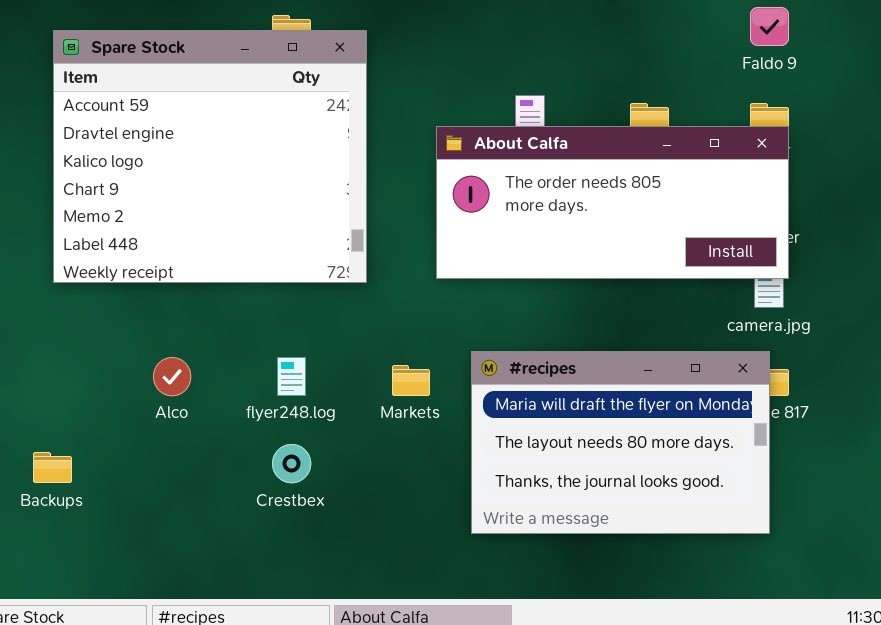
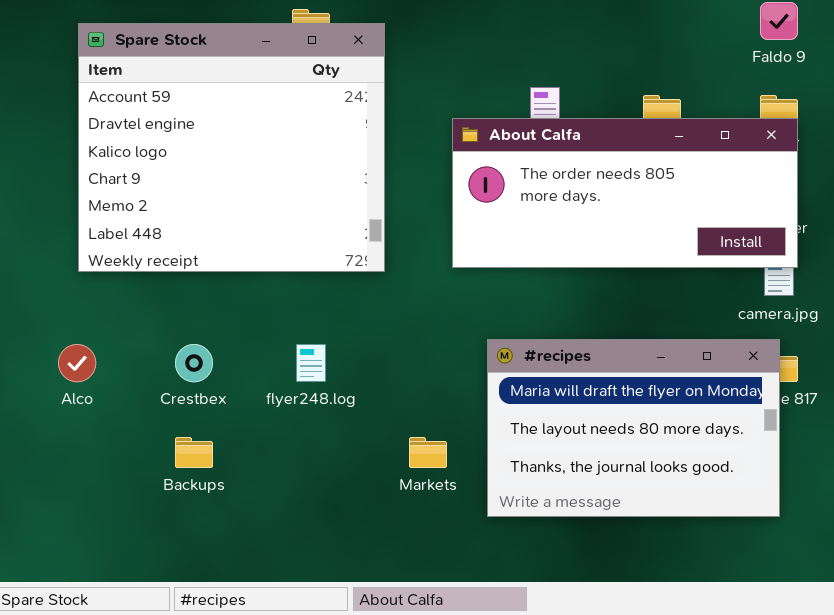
Alco: [153,357,191,396] -> [58,344,96,382], moved
Markets: [392,365,430,396] -> [409,437,447,468], moved
Crestbex: [272,444,311,483] -> [175,344,213,382], moved
Backups: [33,452,72,483] -> [175,437,213,468], moved

